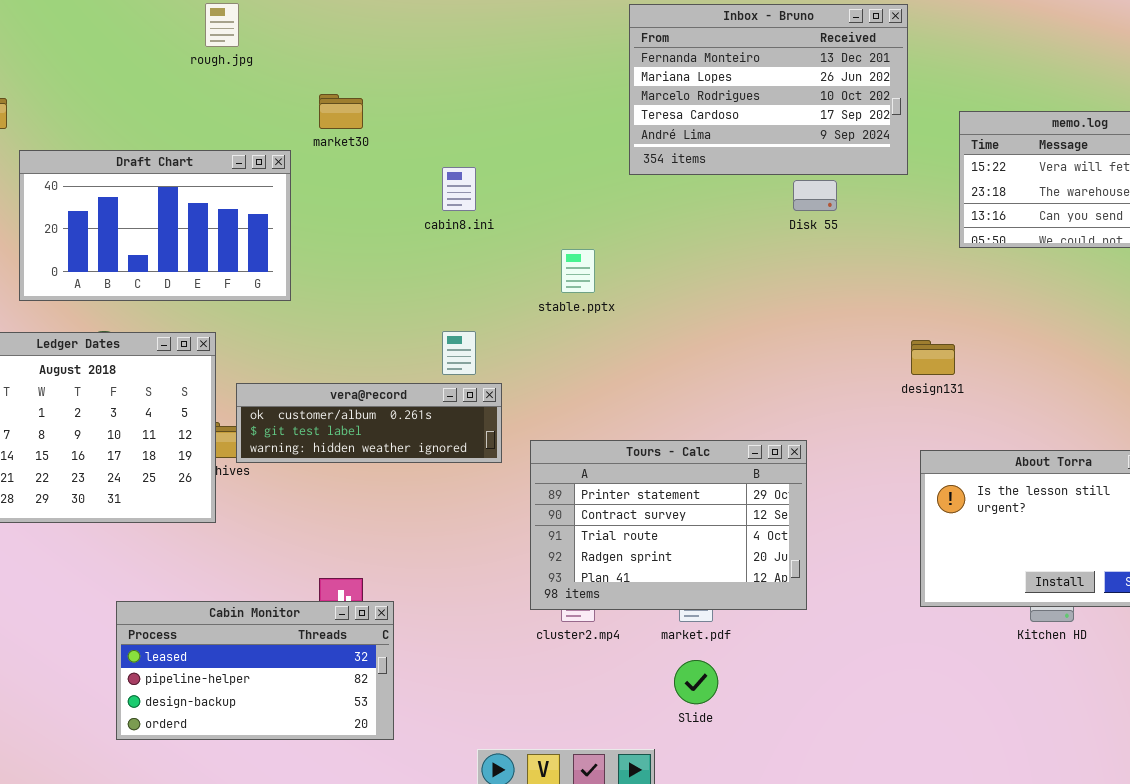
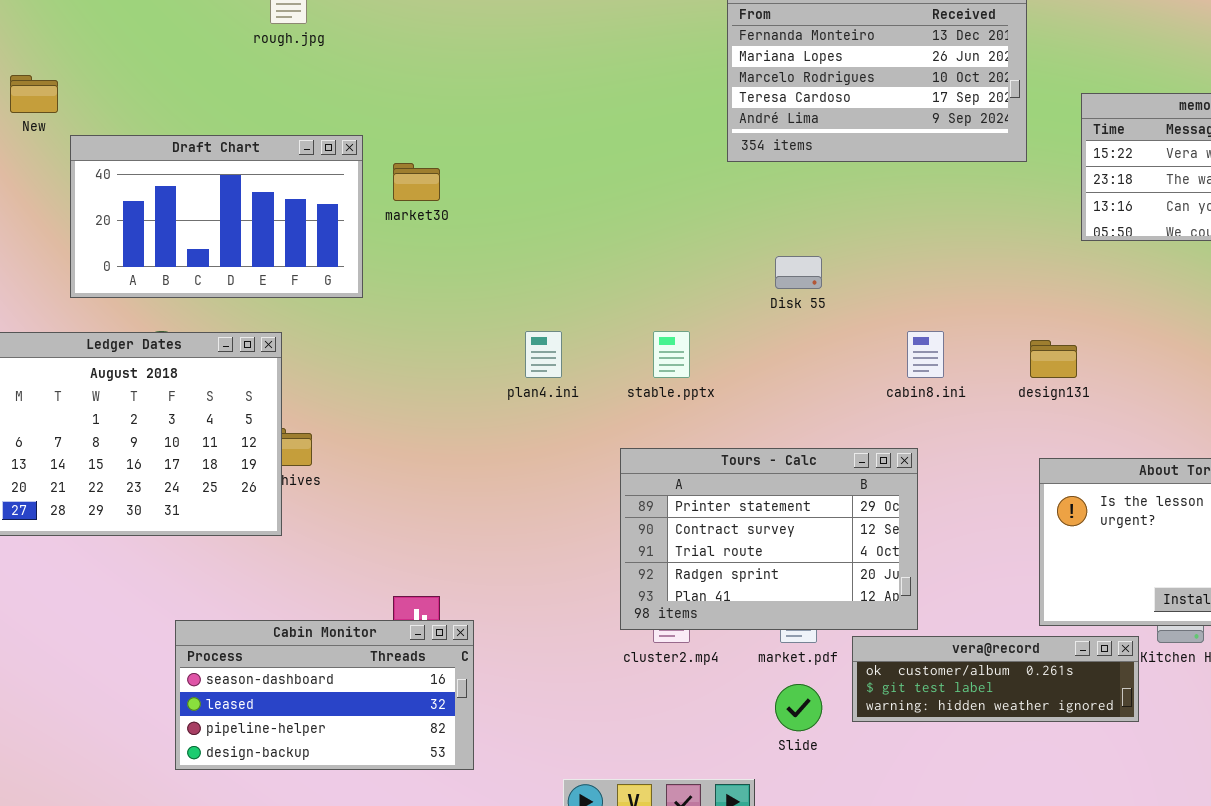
market30: [319,94,363,129] -> [393,163,440,201], moved
cabin8.ini: [442,167,476,211] -> [907,331,944,378], moved
Disk 55: [793,180,837,211] -> [775,256,822,289], moved
stable.pptx: [561,249,595,293] -> [653,331,690,378], moved
vera@record: [236,383,502,463] -> [852,636,1139,722], moved
Cabin Monitor: [116,601,394,740] -> [175,620,474,770], scrolled up 1 row

